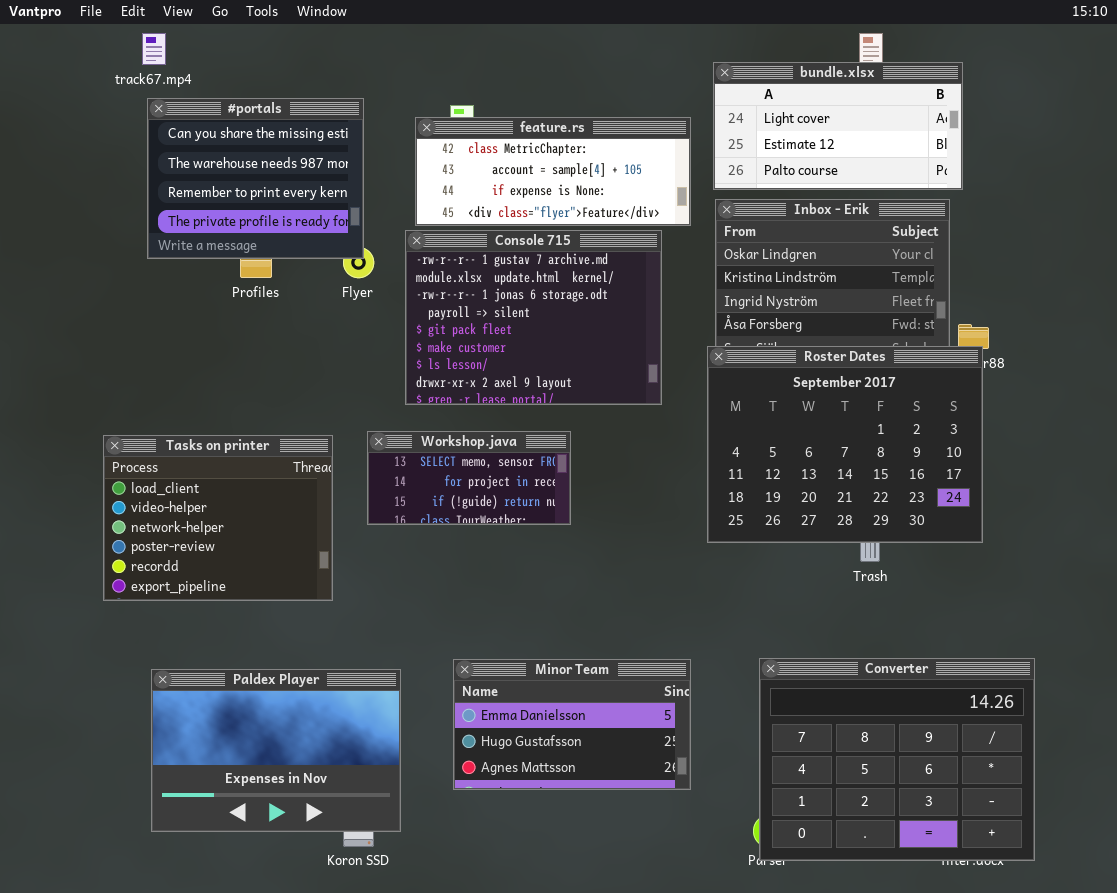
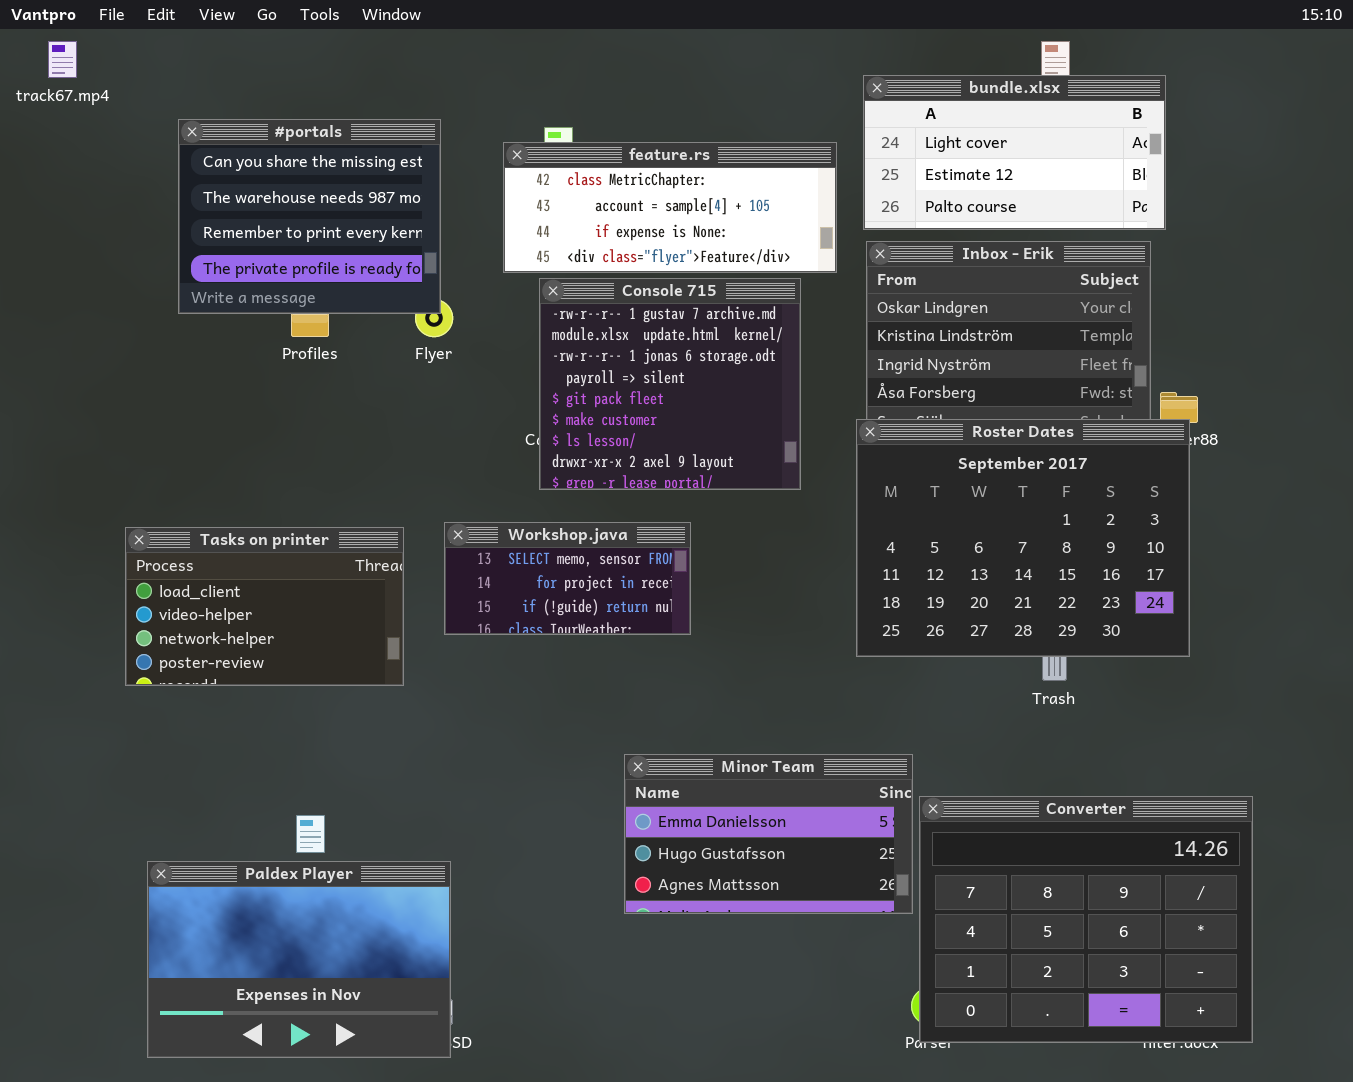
track67.mp4: [142,33,166,65] -> [48,41,77,78], moved
Console 715: [405,230,662,405] -> [539,278,801,490], resized
Tasks on printer: [103,435,333,601] -> [125,527,404,686], resized
Minor Team: [453,659,691,790] -> [624,754,913,914], moved
Paldex Player: [151,669,401,832] -> [147,861,451,1058], moved

